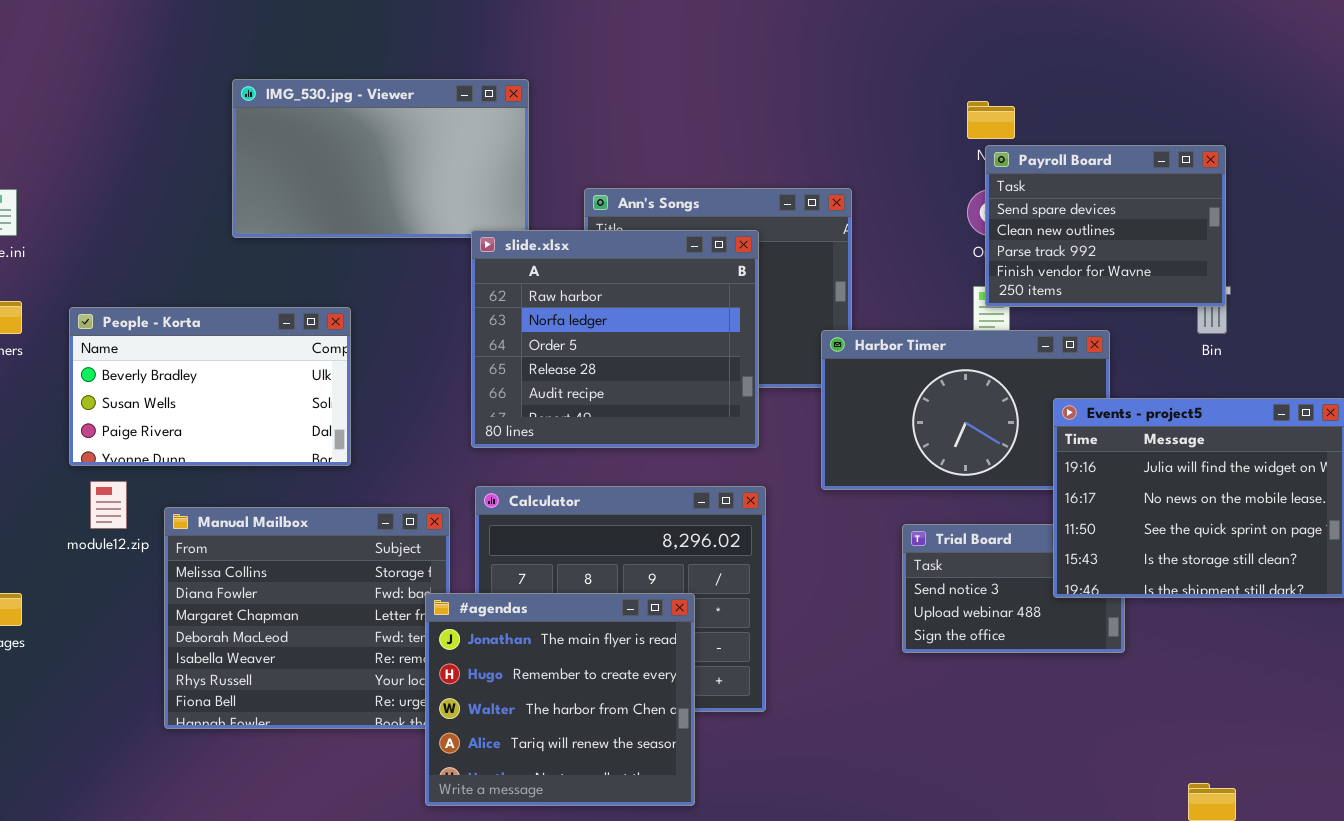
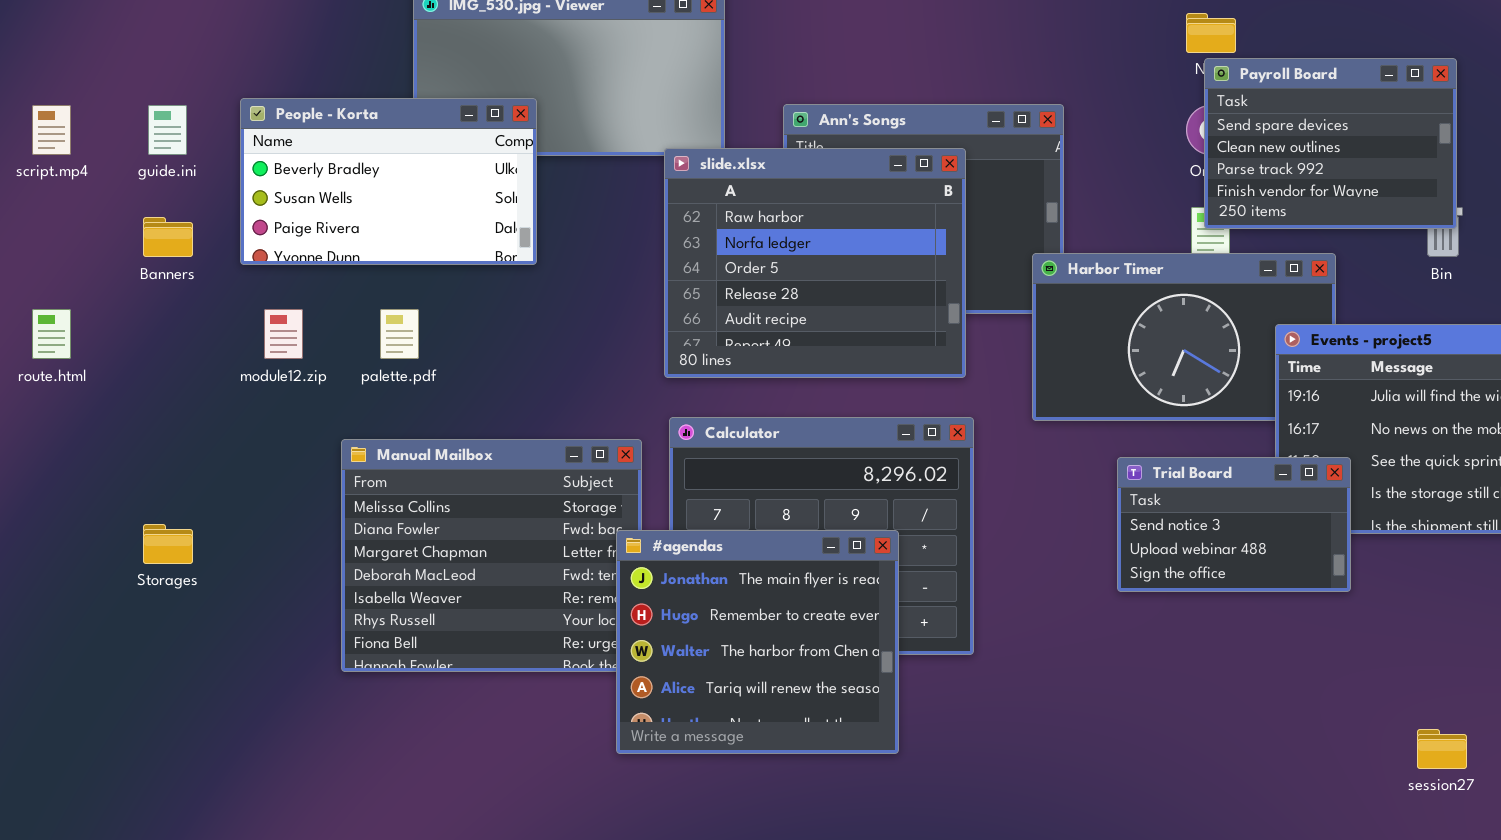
People - Korta: [69,307,351,466] -> [240,98,537,265], moved
module12.zip: [90,481,127,529] -> [264,309,303,359], moved
Trial Board: [902,524,1125,653] -> [1117,457,1351,592], raised

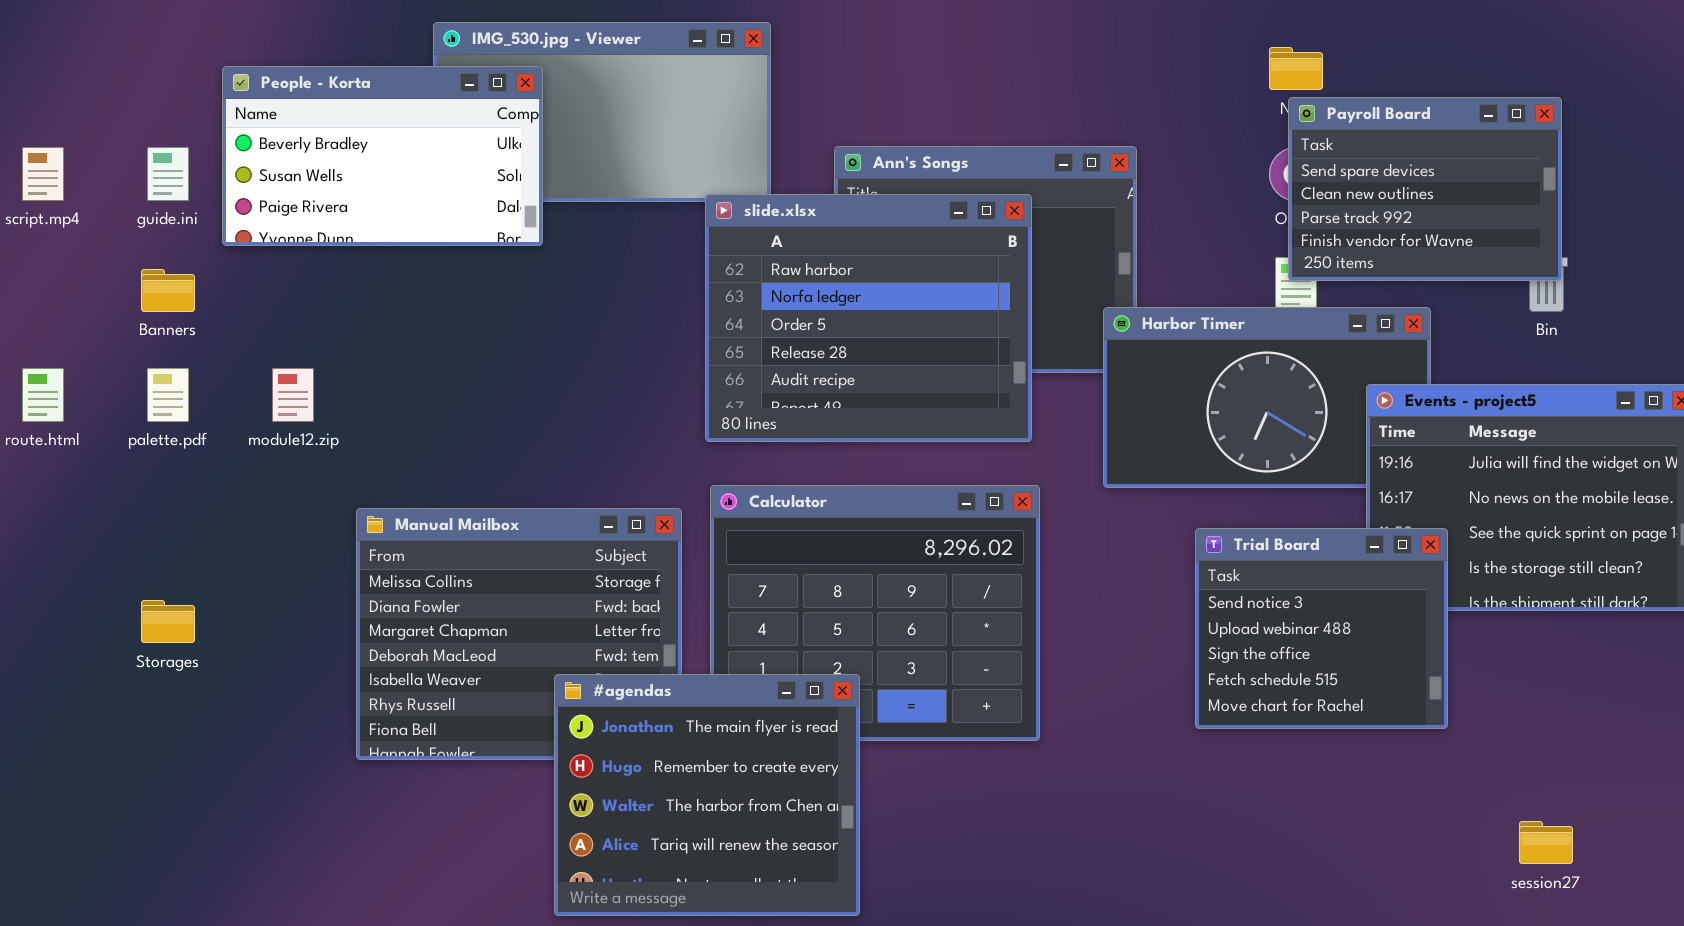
People - Korta: [240,98,537,265] -> [222,66,543,246], moved
palette.pdf: [380,309,419,359] -> [147,368,189,422], moved
Trial Board: [1117,457,1351,592] -> [1195,528,1448,729], resized
#agendas: [616,530,899,754] -> [554,674,860,916], moved

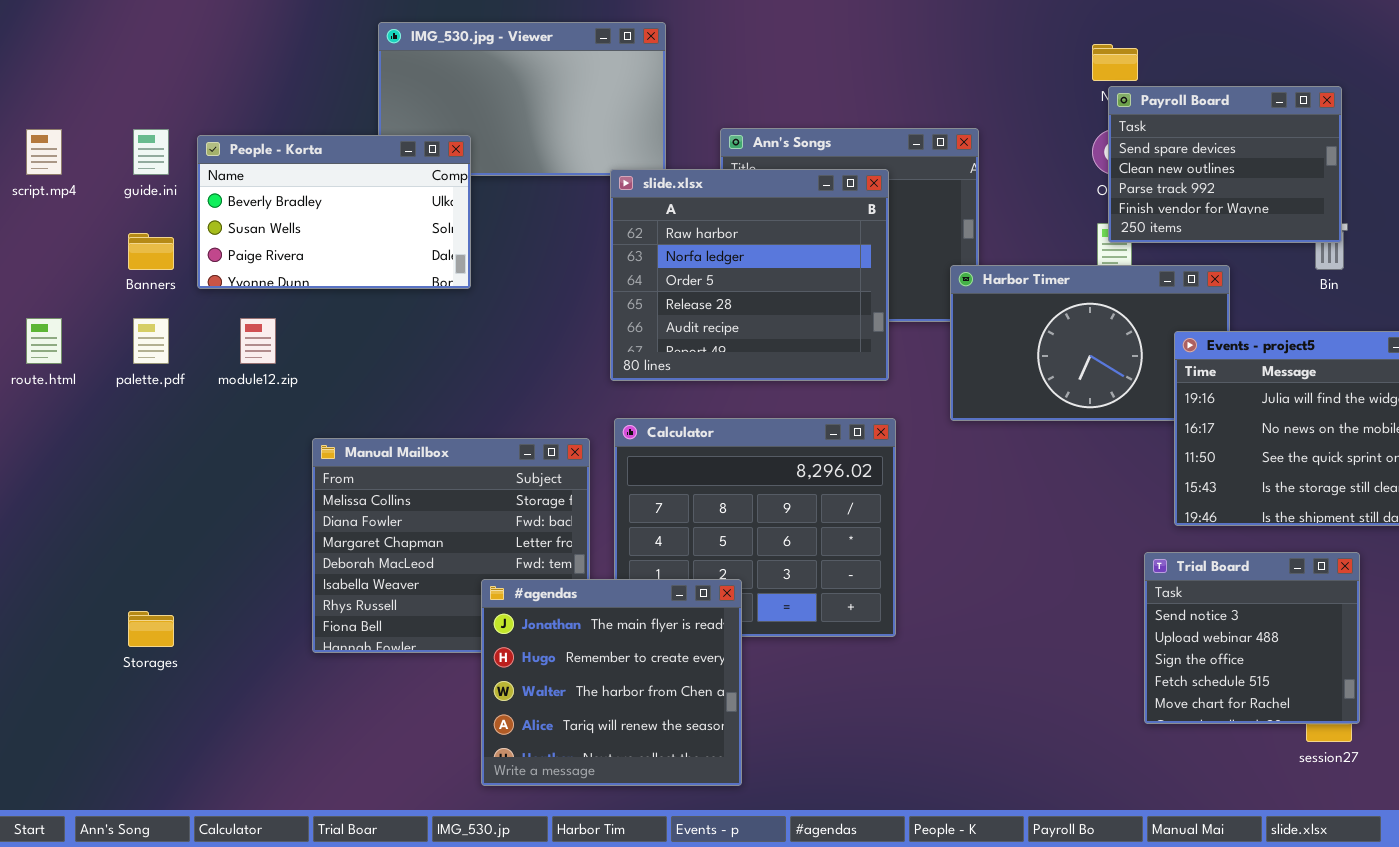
People - Korta: [222,66,543,246] -> [197,135,471,289], moved
Trial Board: [1195,528,1448,729] -> [1144,552,1360,724], moved
Storages: [141,600,195,643] -> [128,611,174,647], moved

